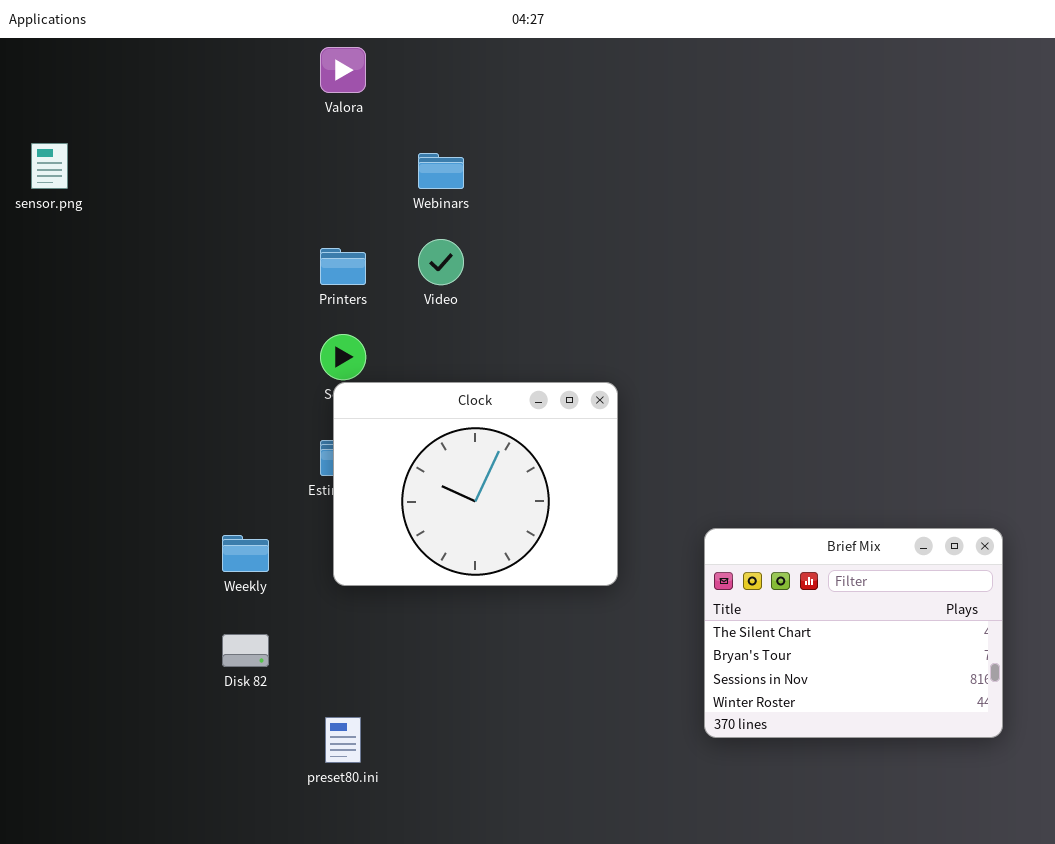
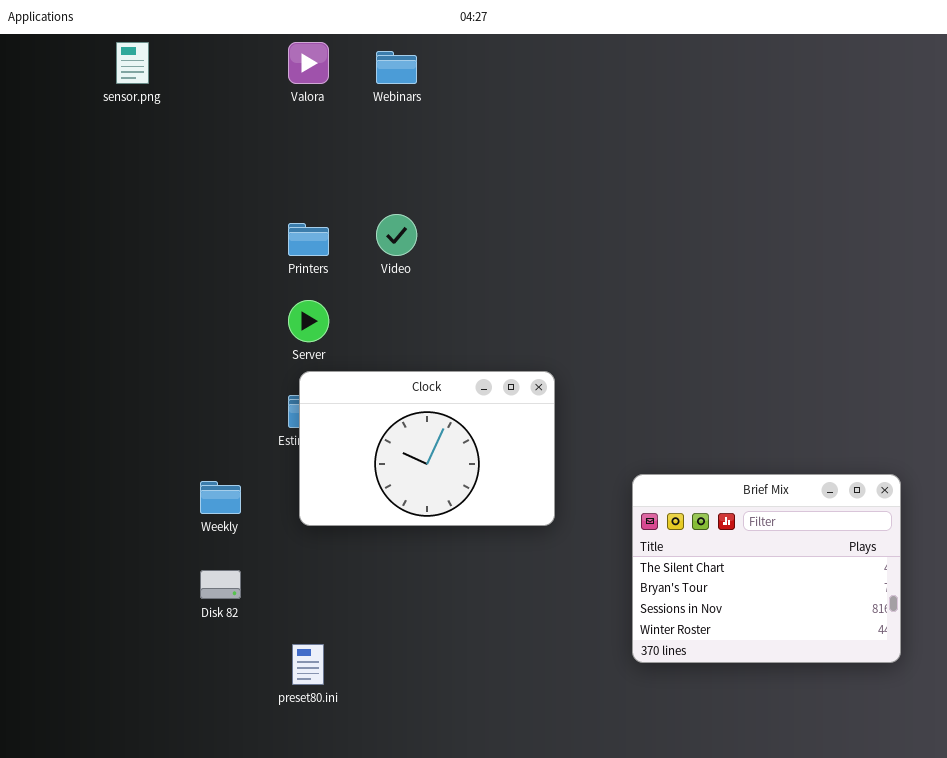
sensor.png: [31,143,68,189] -> [116,42,149,84], moved
Webinars: [418,153,464,189] -> [376,51,417,84], moved
Clock: [333,382,618,586] -> [299,371,555,526], resized

